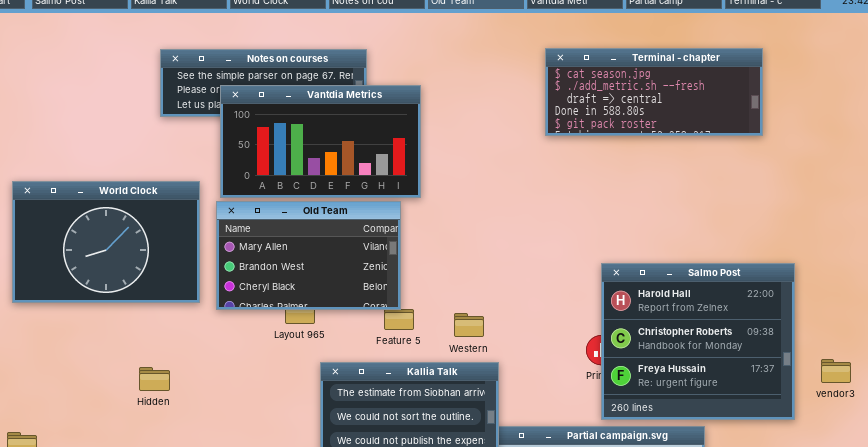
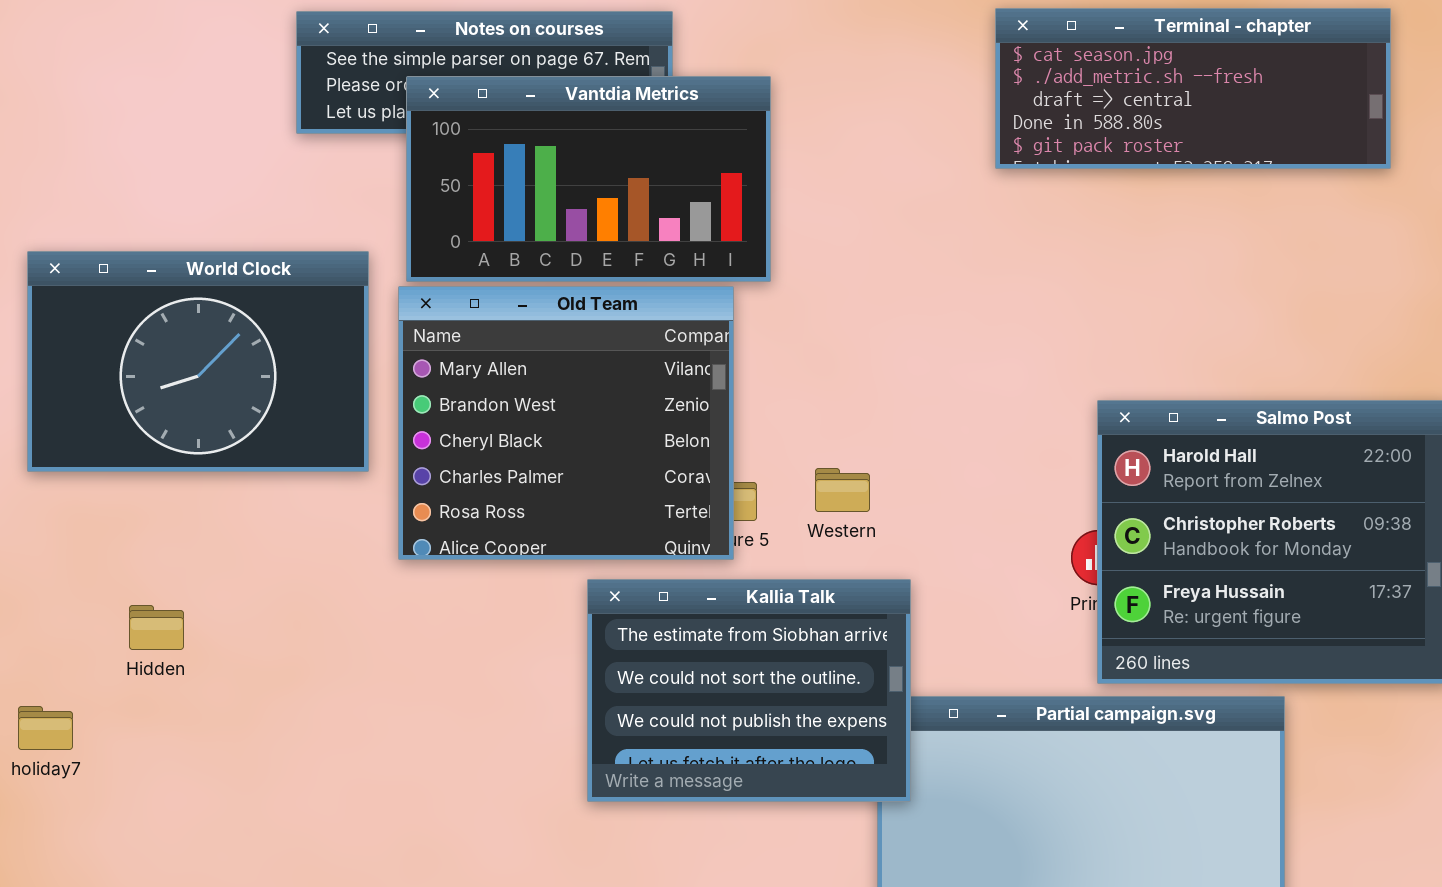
Old Team: [216,201,401,310] -> [398,286,734,560], resized
Western: [454,313,484,337] -> [815,468,870,512], moved
Hidden: [139,367,170,391] -> [129,605,184,650], moved

